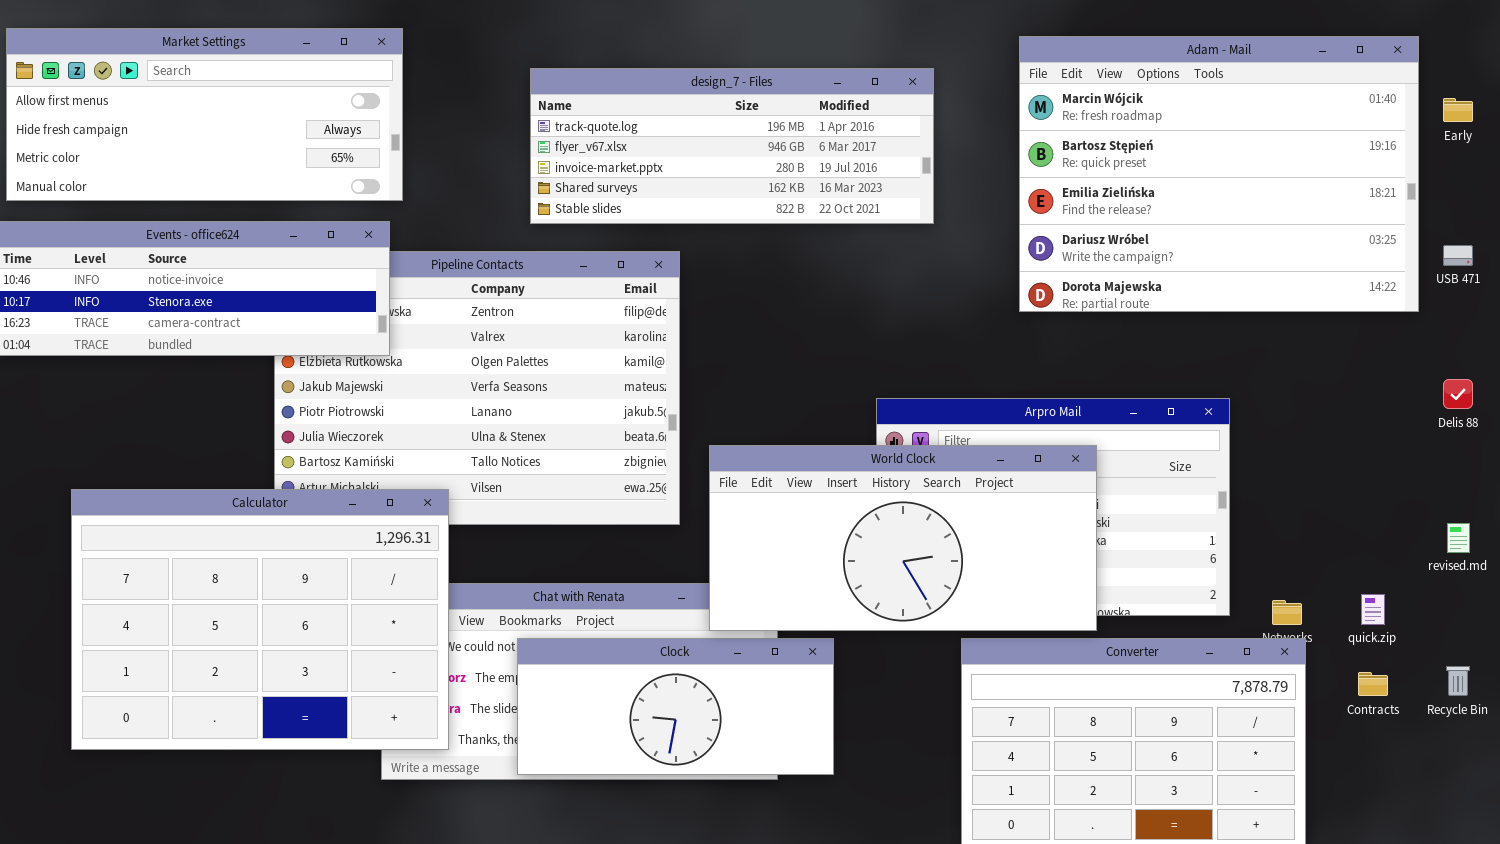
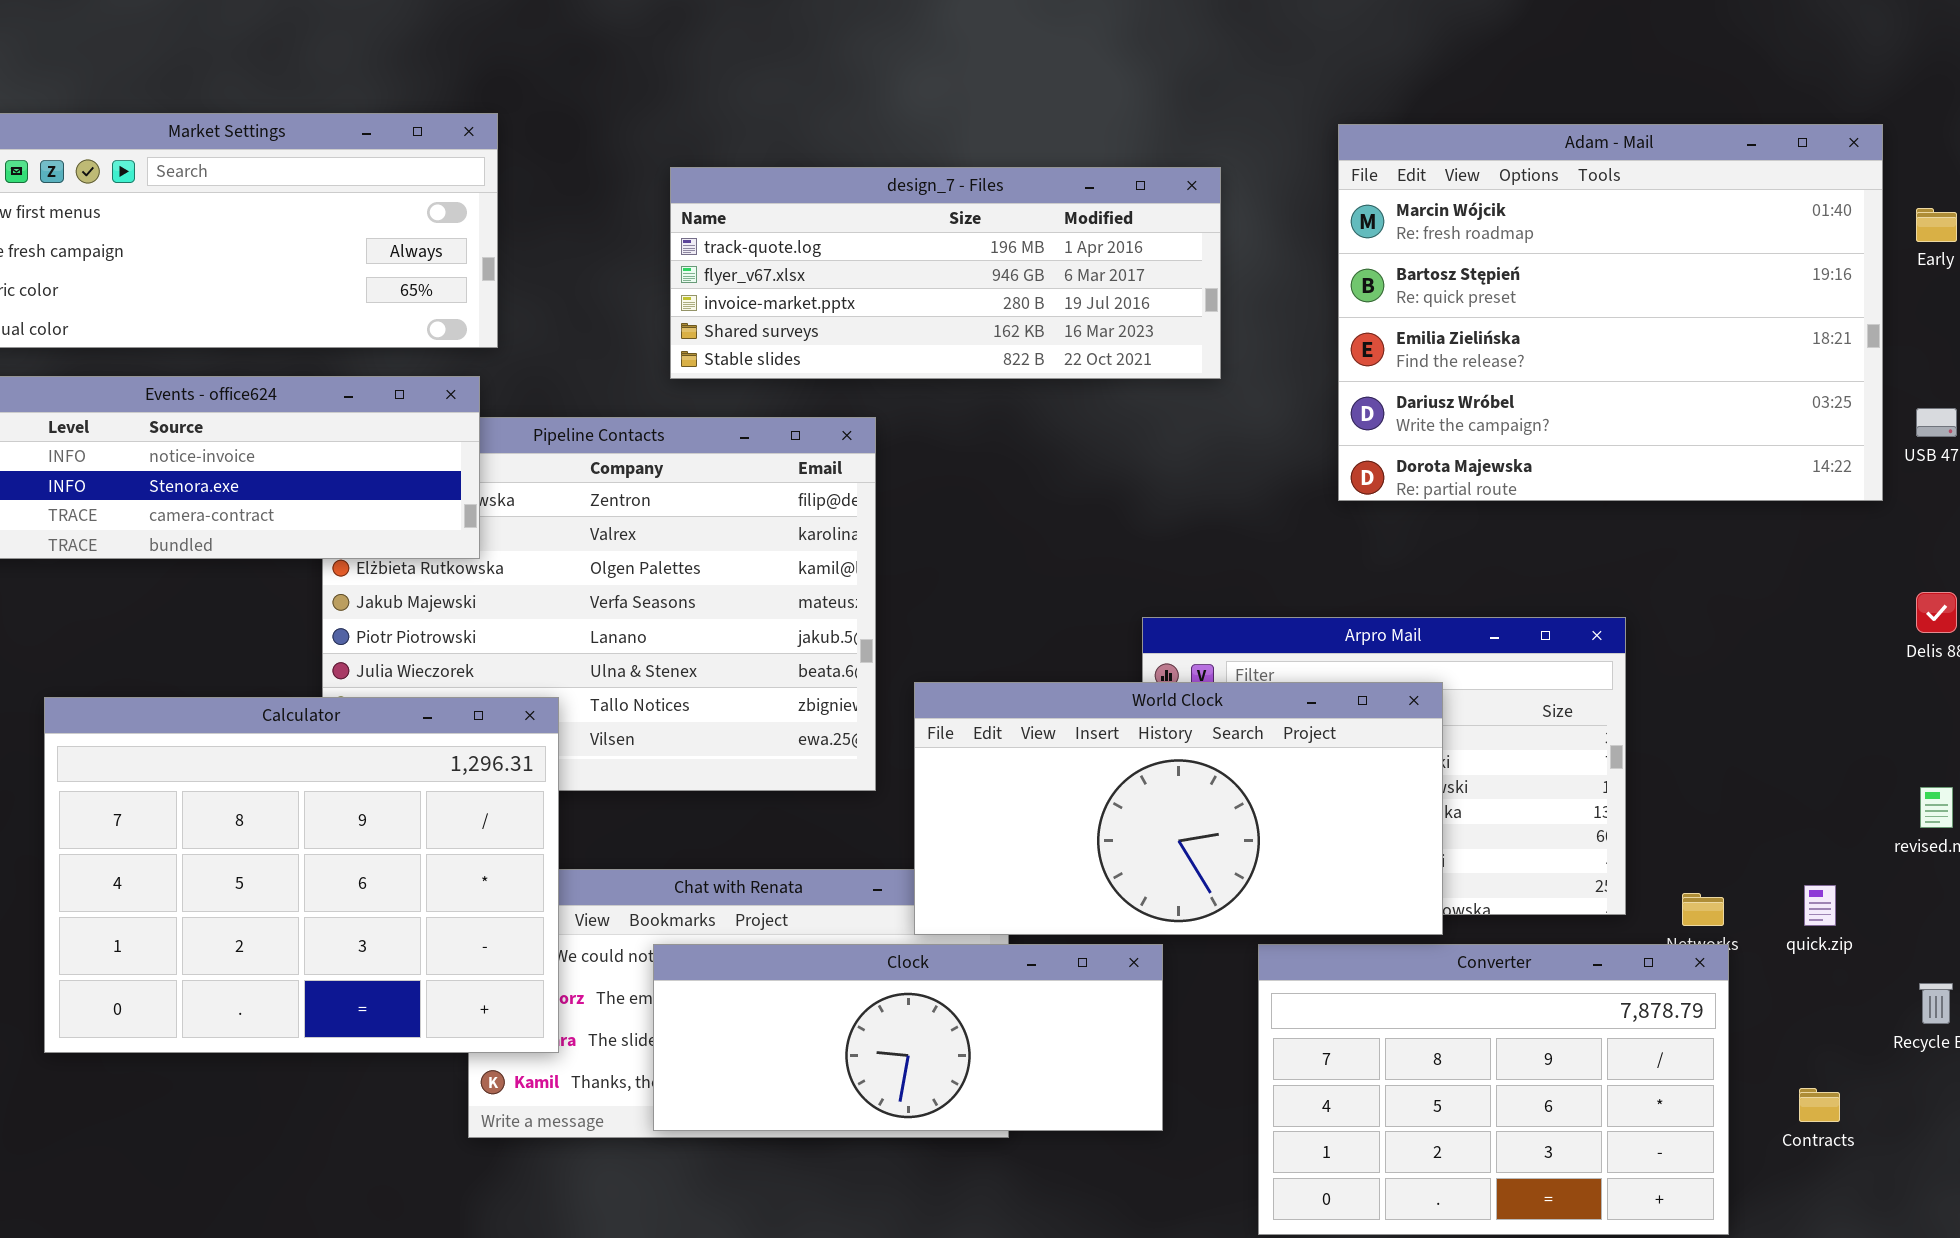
Calculator: [71,489,449,750] -> [44,697,559,1053], moved
Clock: [517,638,834,775] -> [653,944,1163,1131], resized
Contracts: [1358,672,1388,696] -> [1799,1088,1840,1122], moved

